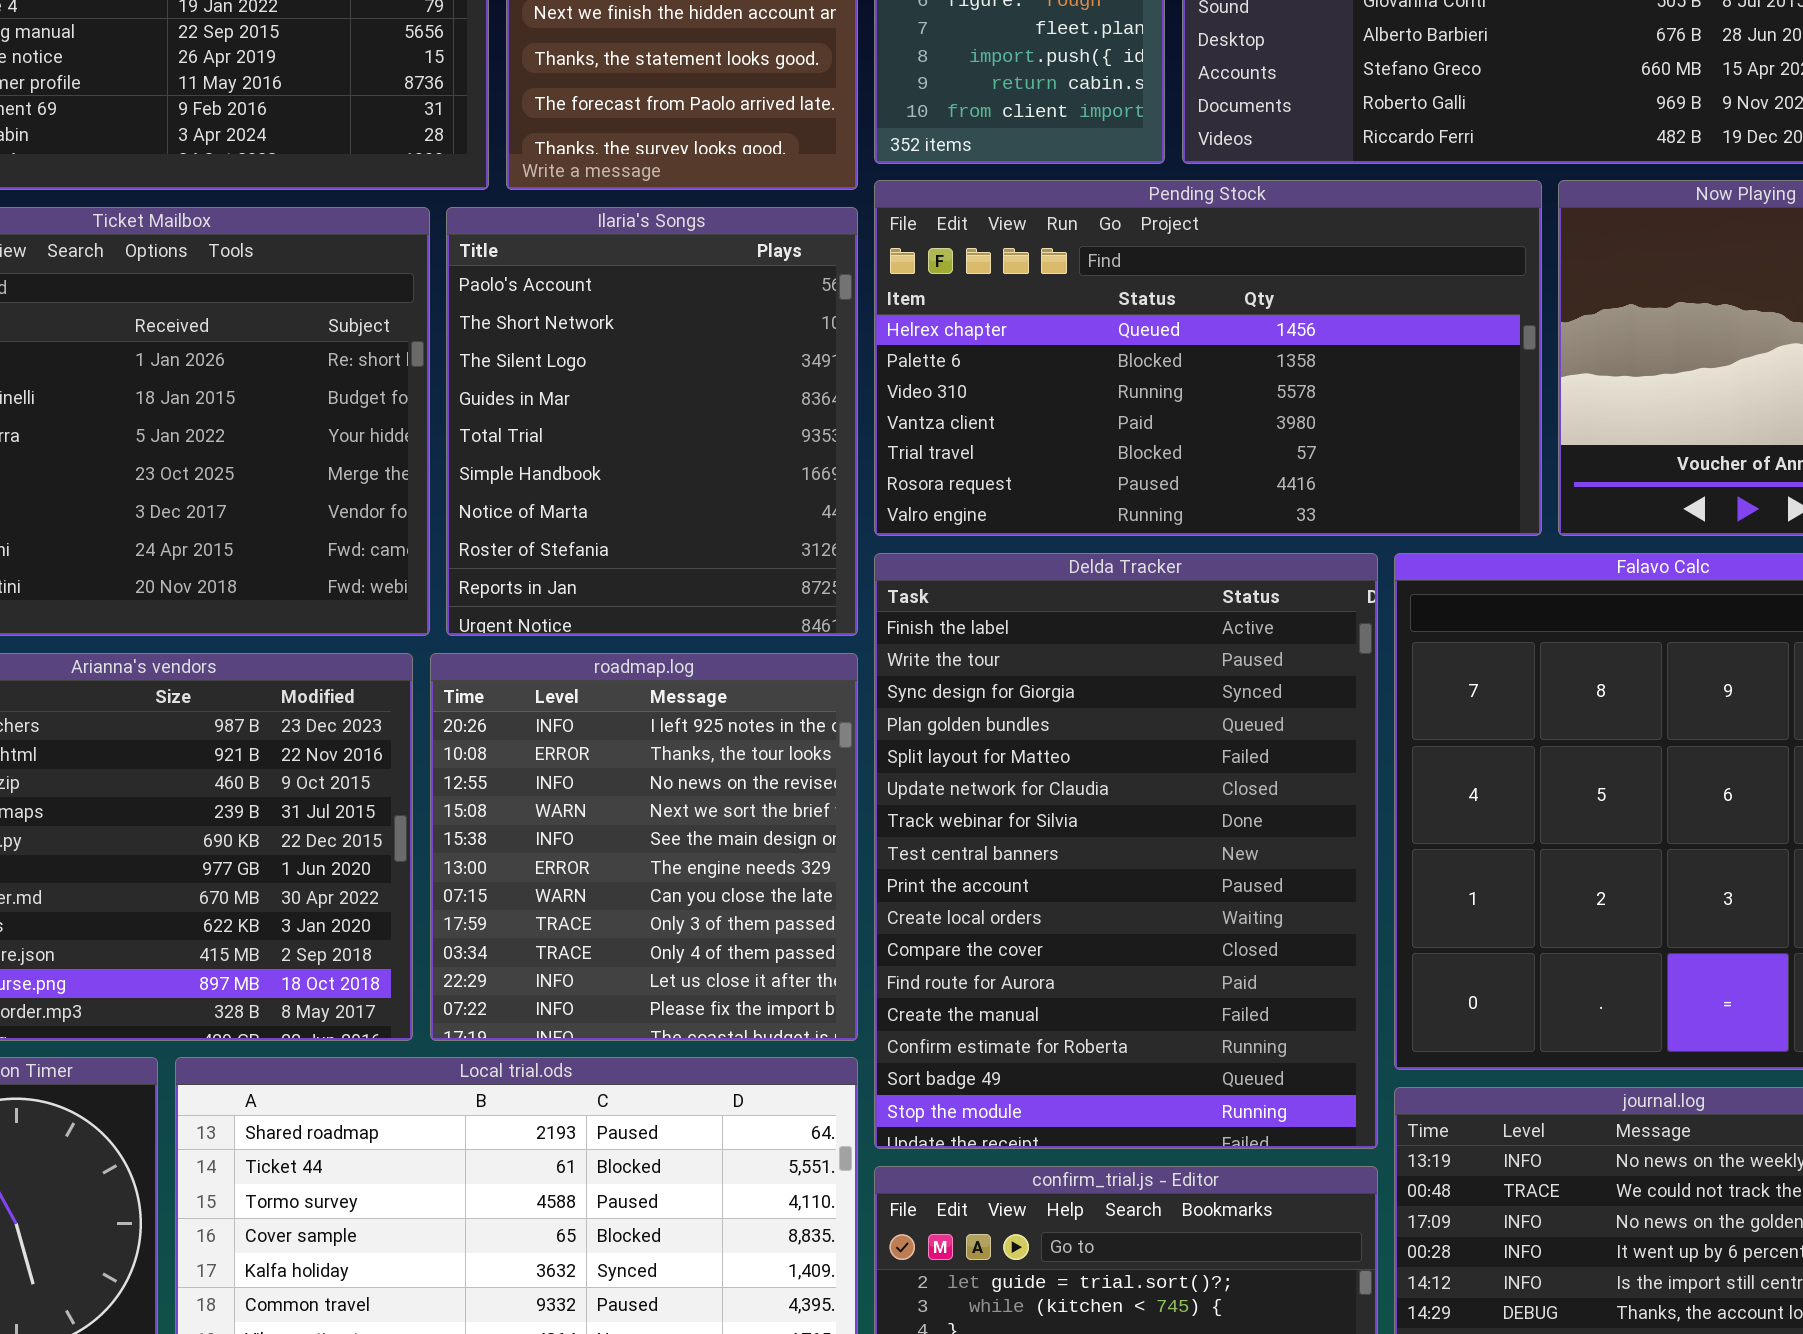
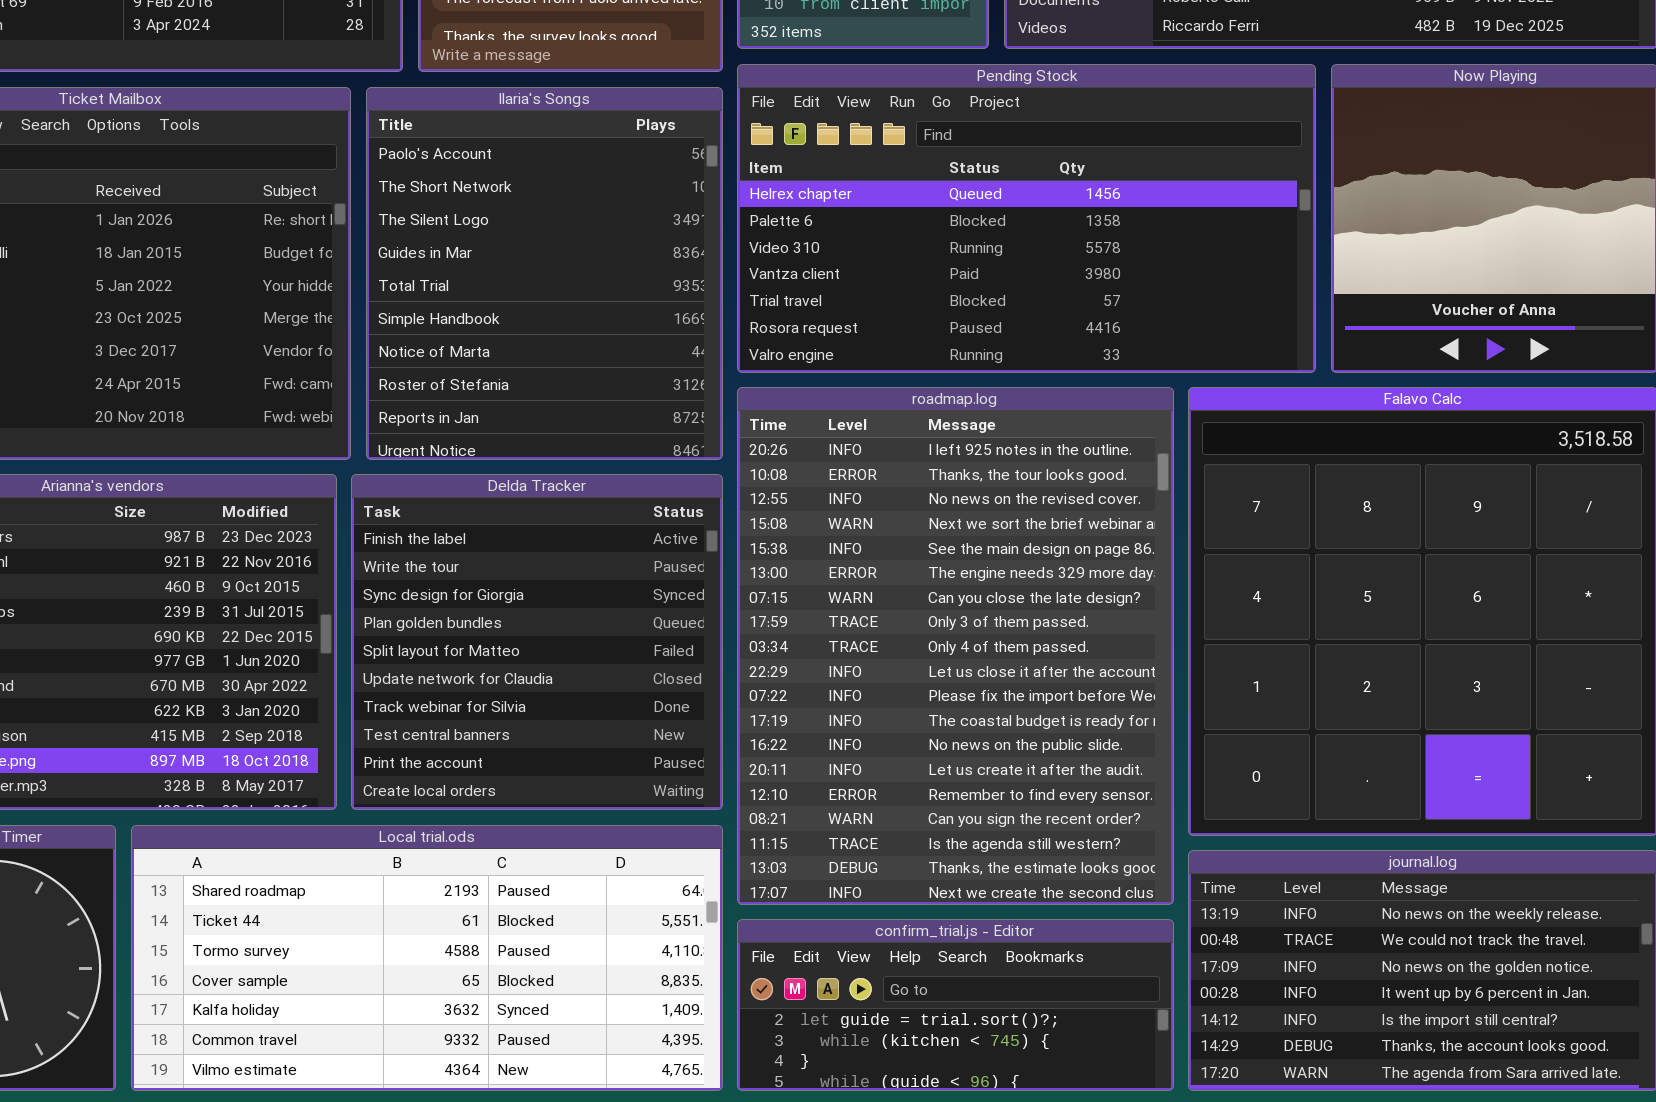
Delda Tracker: [874,553,1378,1149] -> [351,474,723,810], moved, resized
roadmap.log: [430,653,858,1041] -> [737,387,1174,905], moved, resized

